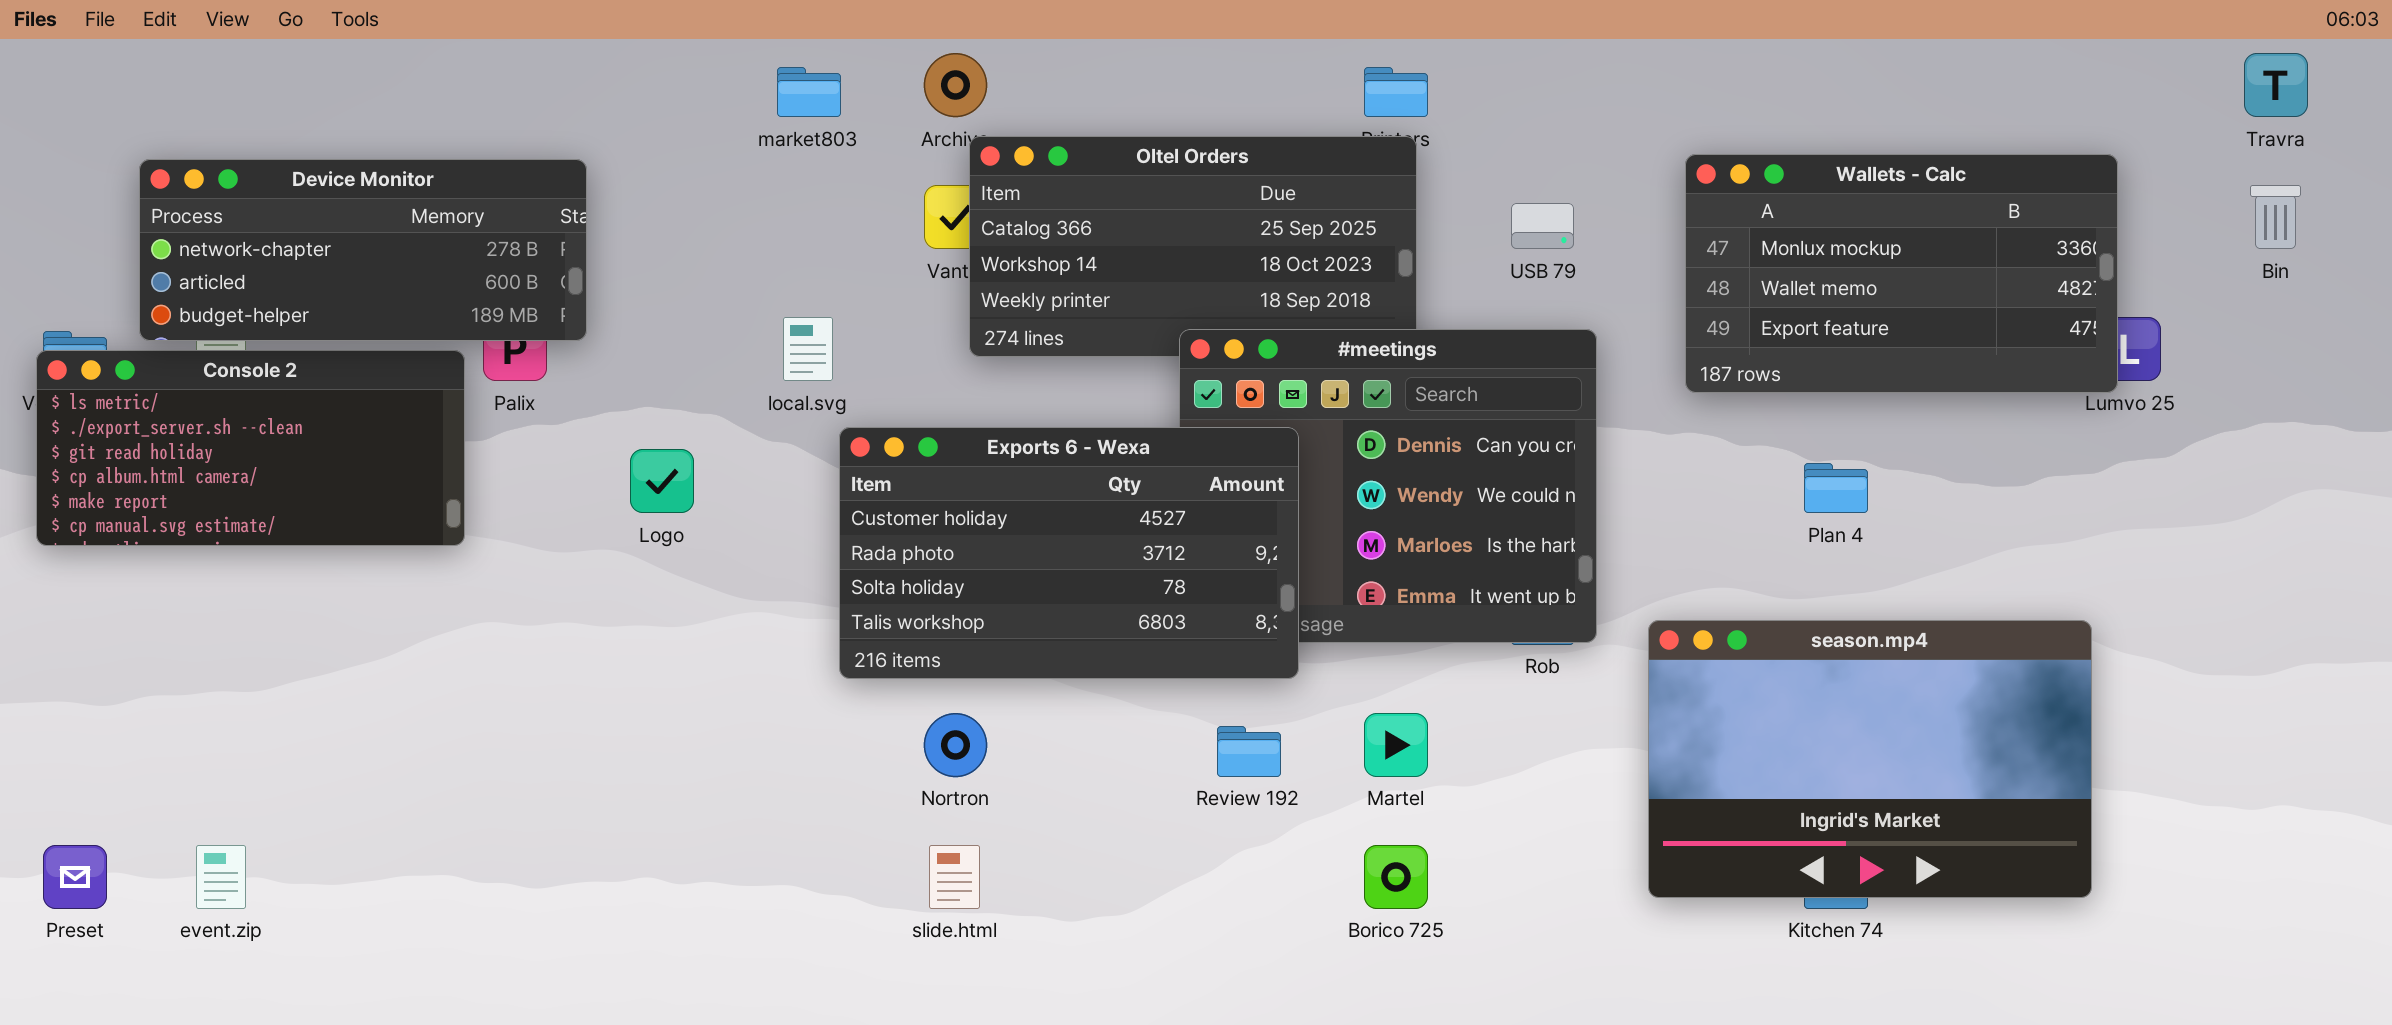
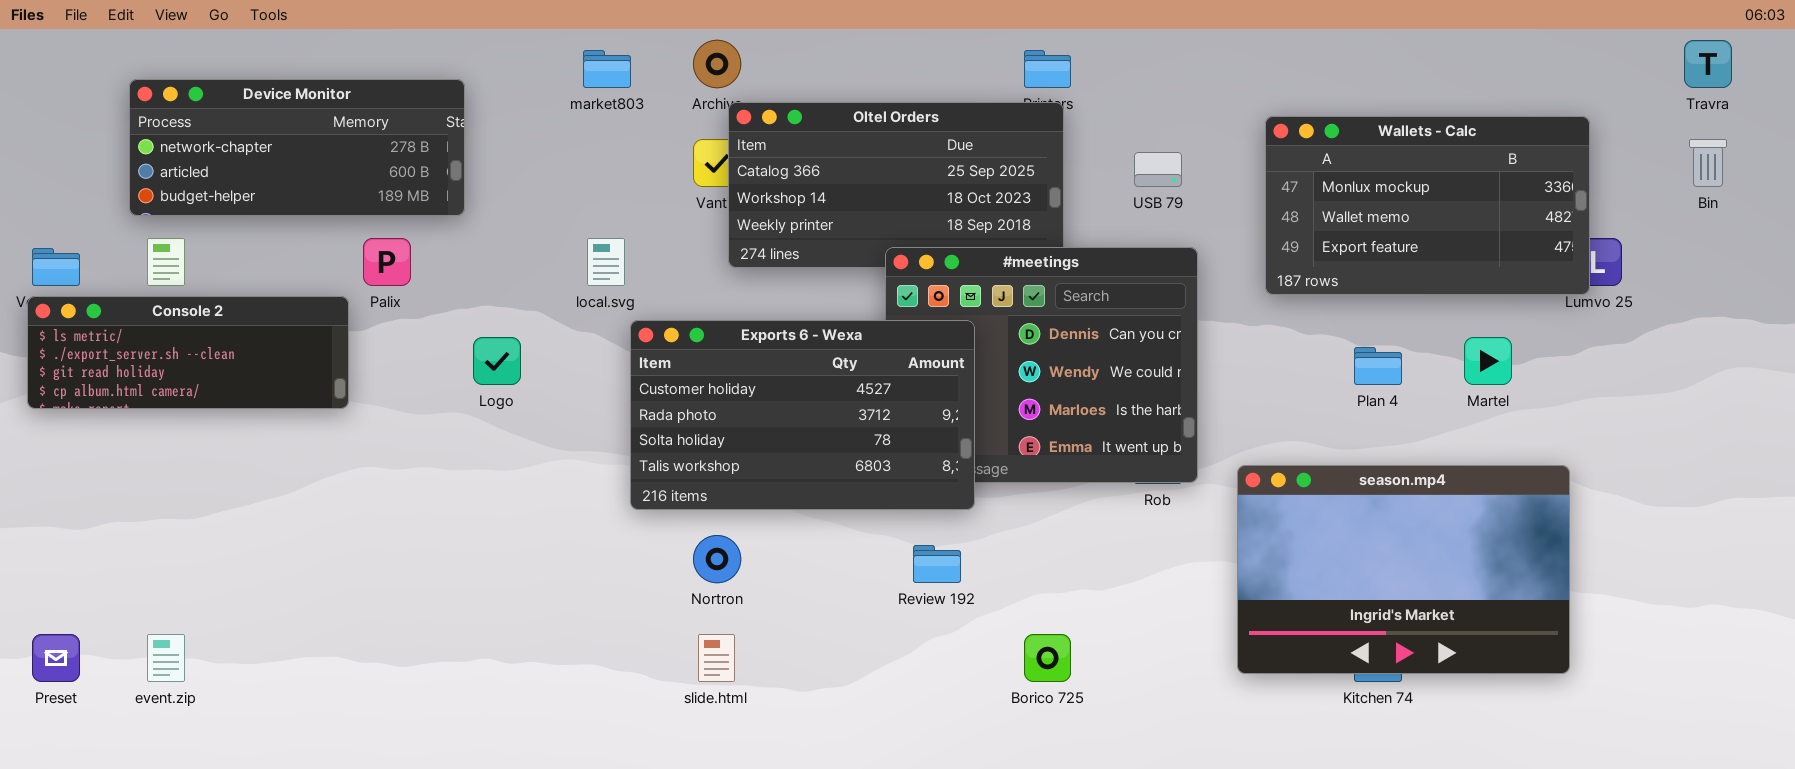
Device Monitor: [139,159,587,341] -> [129,79,465,216], moved
Console 2: [36,350,465,546] -> [27,296,349,409], resized
Martel: [1364,713,1428,777] -> [1464,337,1512,385], moved

